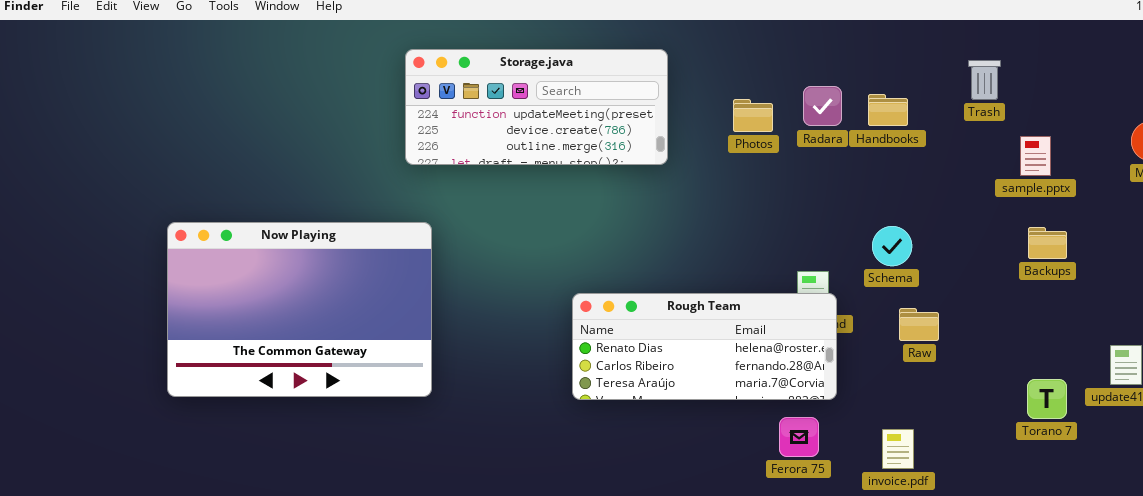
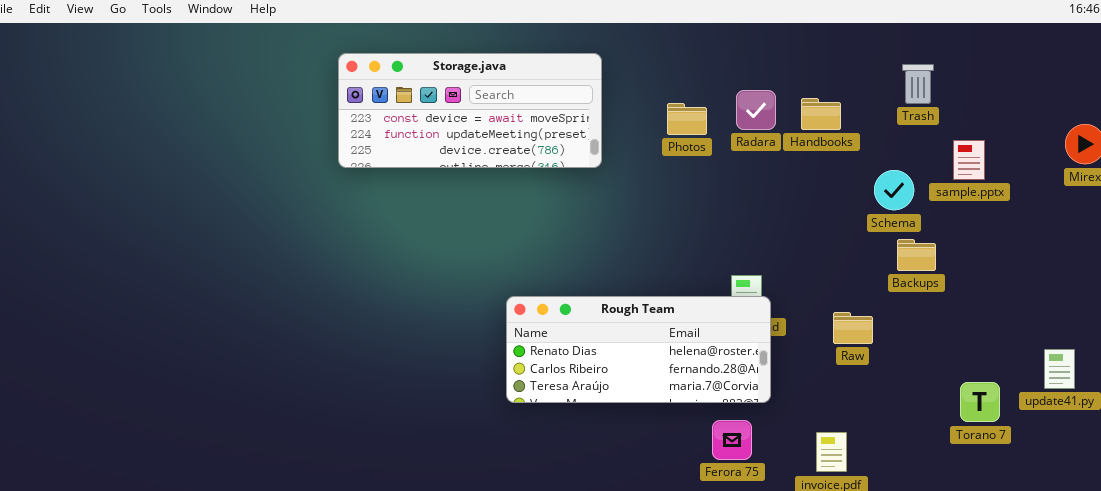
Storage.java: [405,49,668,165] -> [338,53,602,168], scrolled up 1 row
Now Playing: [167,222,432,397] -> none, closed
Schema: [872,226,912,266] -> [874,170,914,210], moved
Backups: [1028,227,1067,259] -> [897,239,936,271], moved

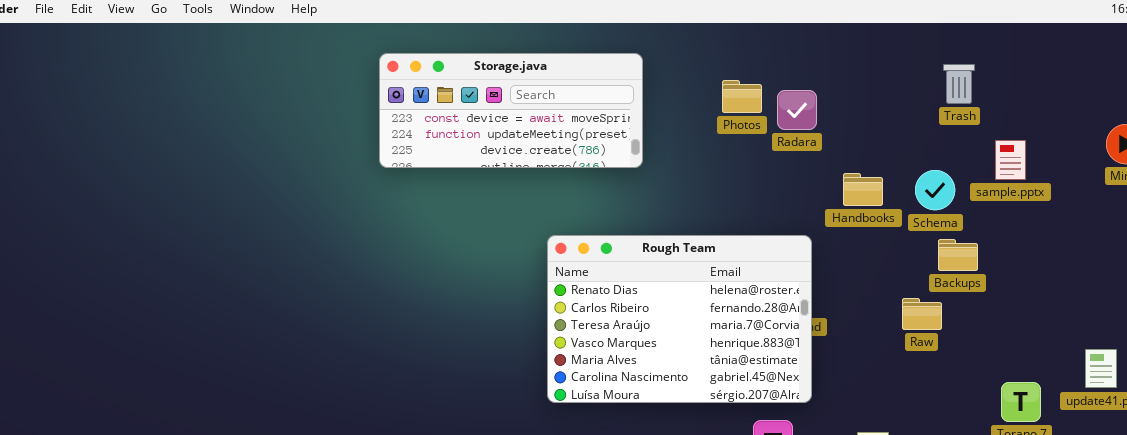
Handbooks: [801,98,841,130] -> [843,173,883,206], moved
Photos: [667,103,707,135] -> [722,80,762,113], moved
Rough Team: [506,296,771,403] -> [547,235,812,403], resized
Raw: [833,312,873,344] -> [902,298,942,330], moved

